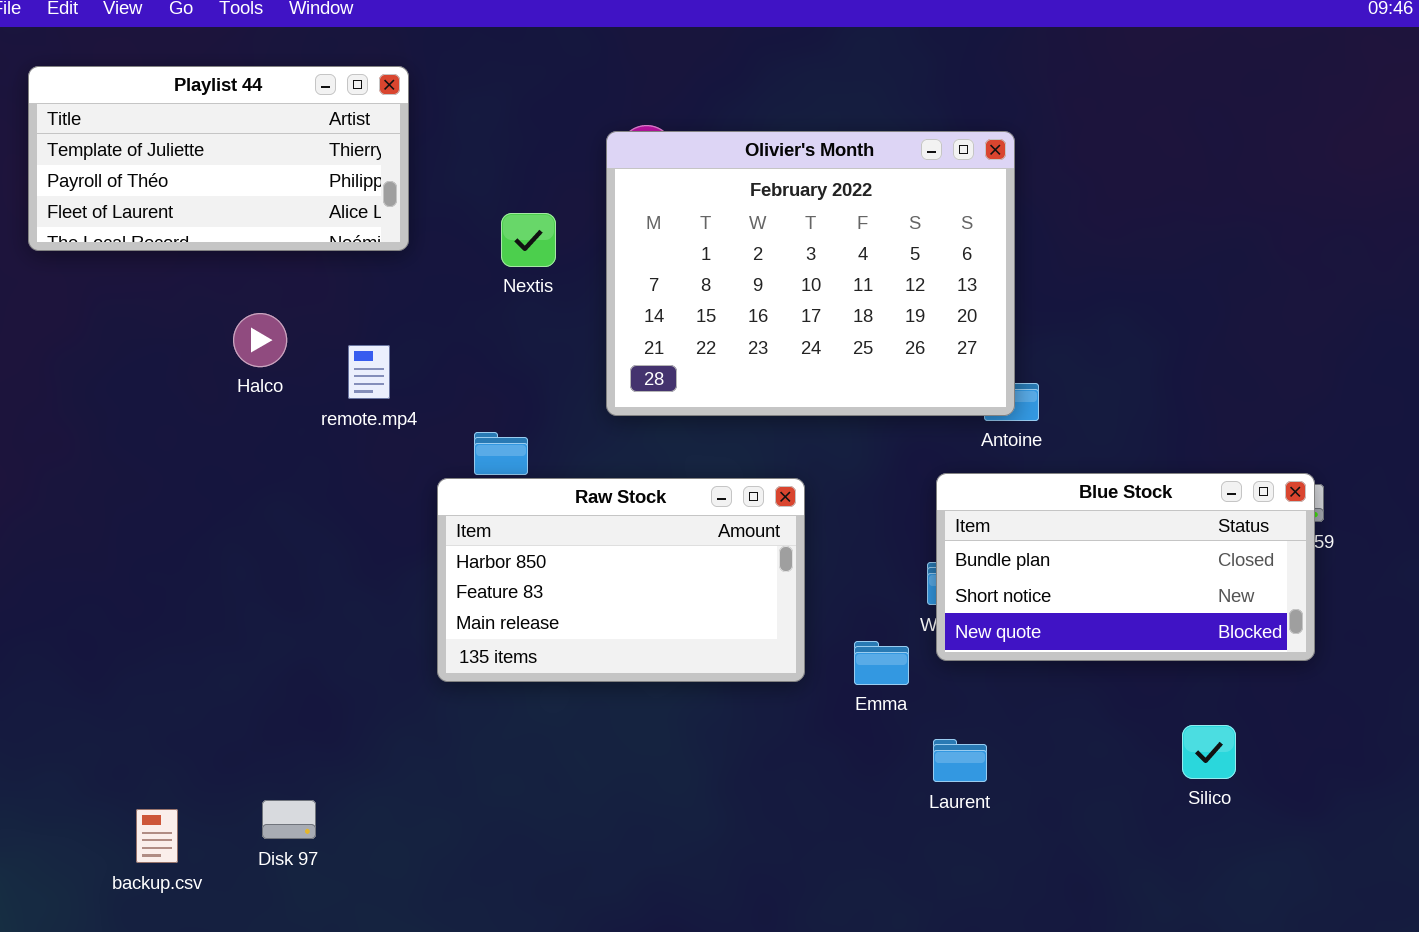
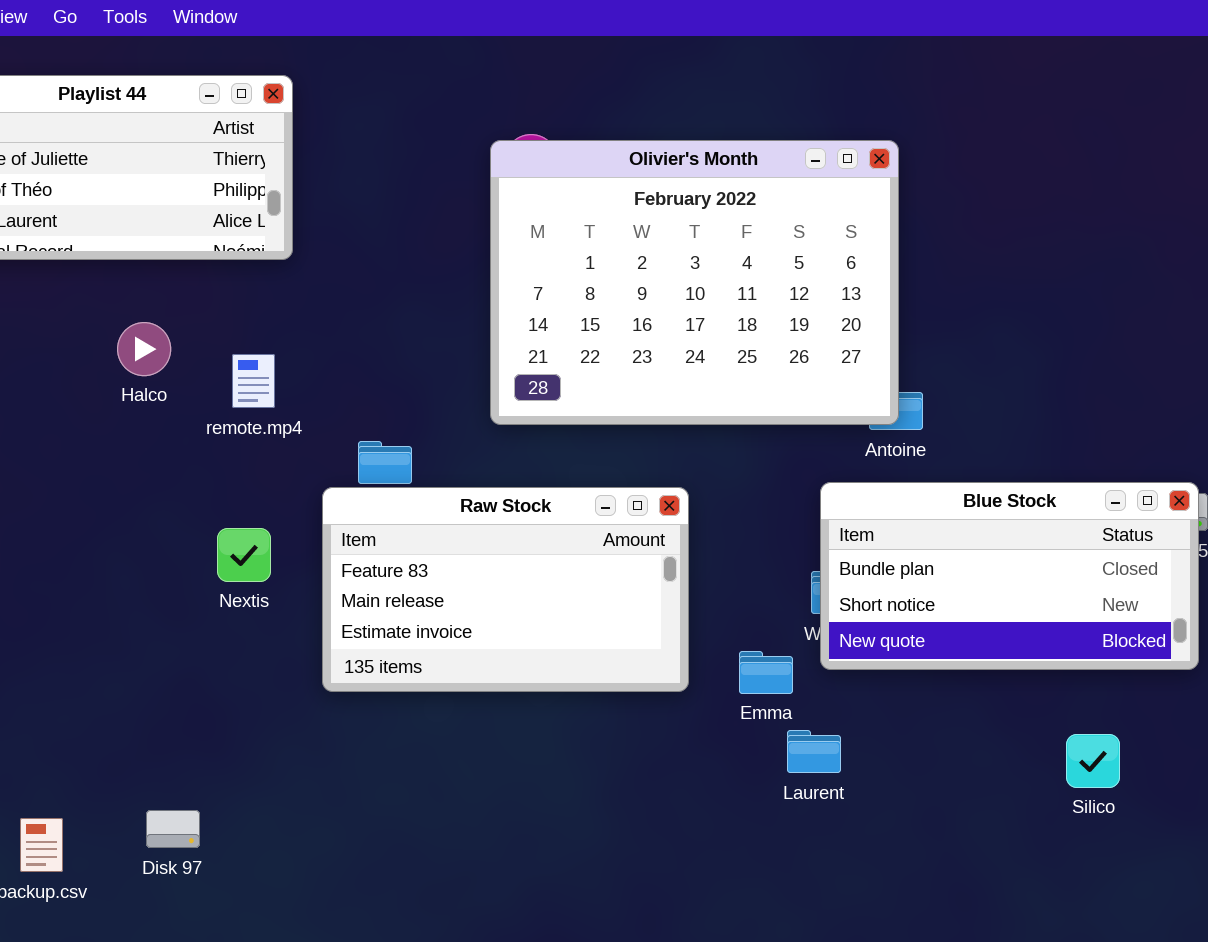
Nextis: [501,213,556,267] -> [217,528,271,582], moved
Raw Stock: [437,478,805,682] -> [322,487,689,692], scrolled down 1 row
Laurent: [933,739,987,782] -> [787,730,841,773], moved

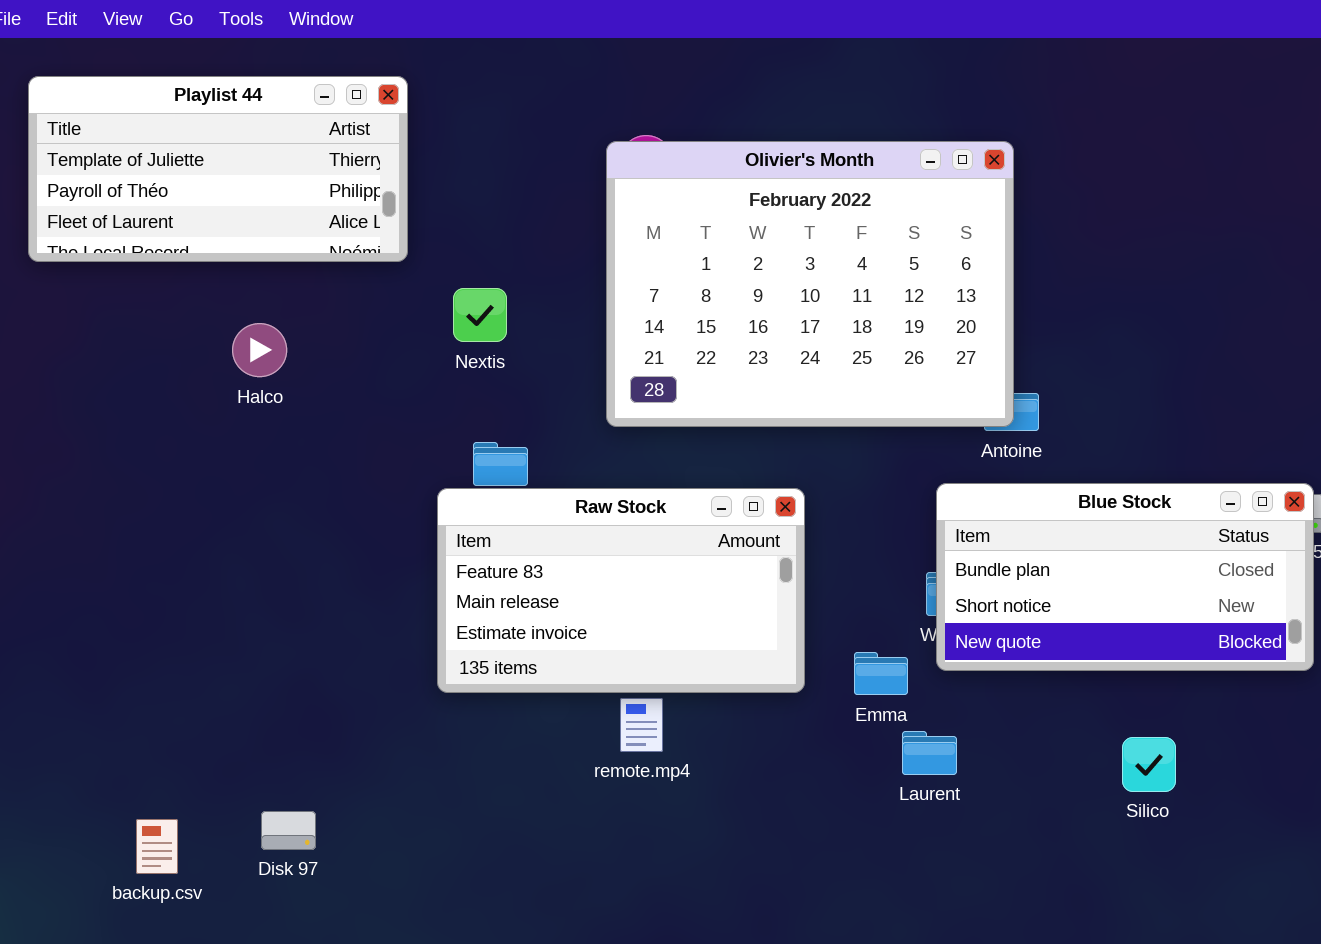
remote.mp4: [232,354,275,408] -> [620,698,663,752], moved
Nextis: [217,528,271,582] -> [453,288,507,342], moved
Silico: [1066,734,1120,788] -> [1122,737,1176,792], moved

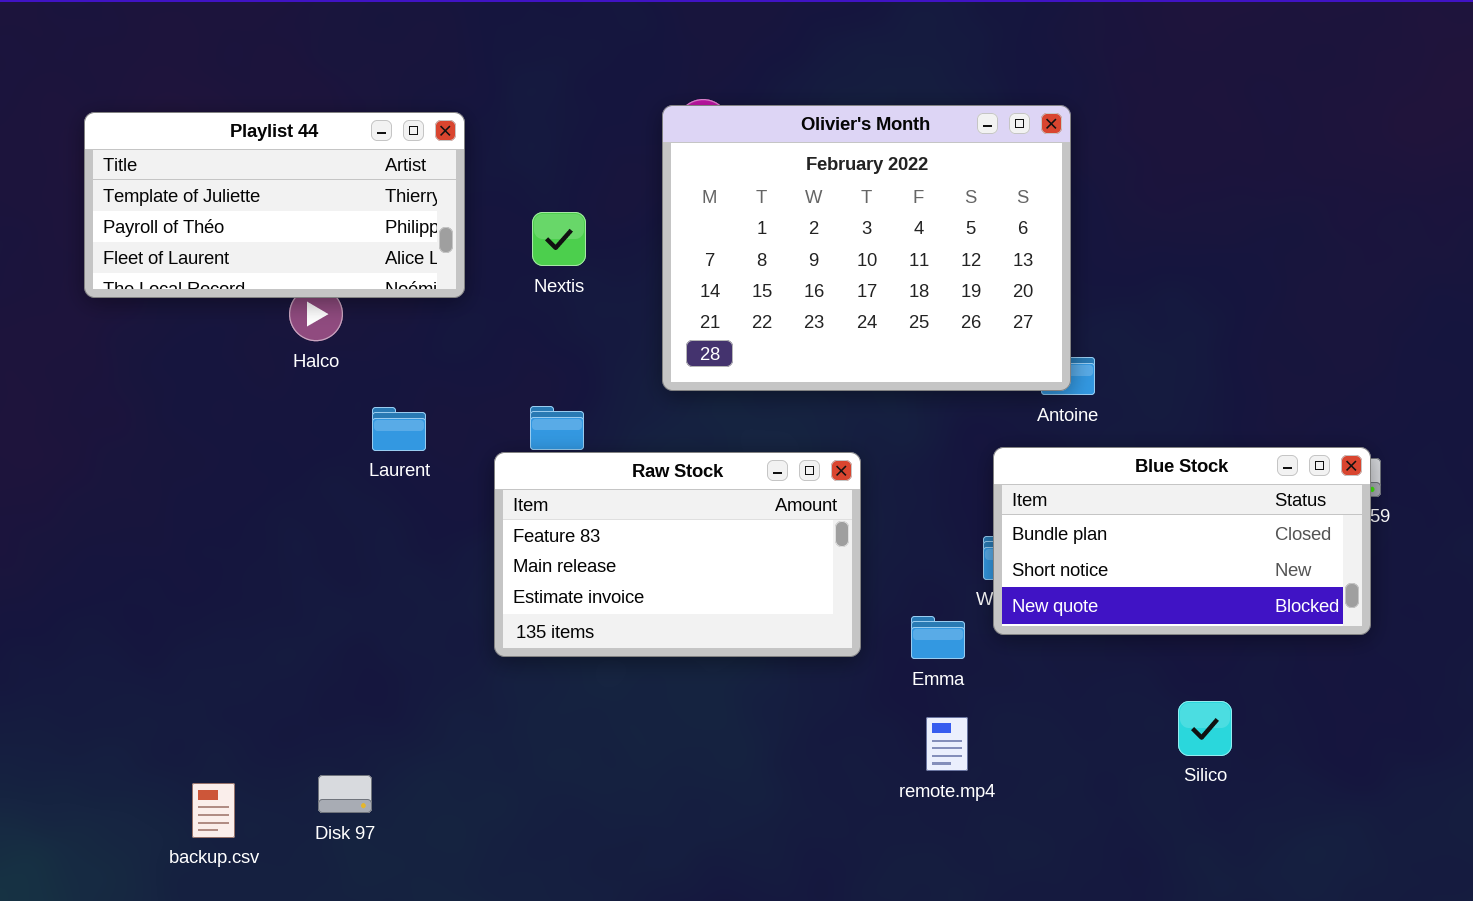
Playlist 44: [28,76,408,262] -> [84,112,465,298], moved
Nextis: [453,288,507,342] -> [532,212,586,266], moved
remote.mp4: [620,698,663,752] -> [926,717,968,771], moved
Laurent: [902,731,957,775] -> [372,407,426,451], moved

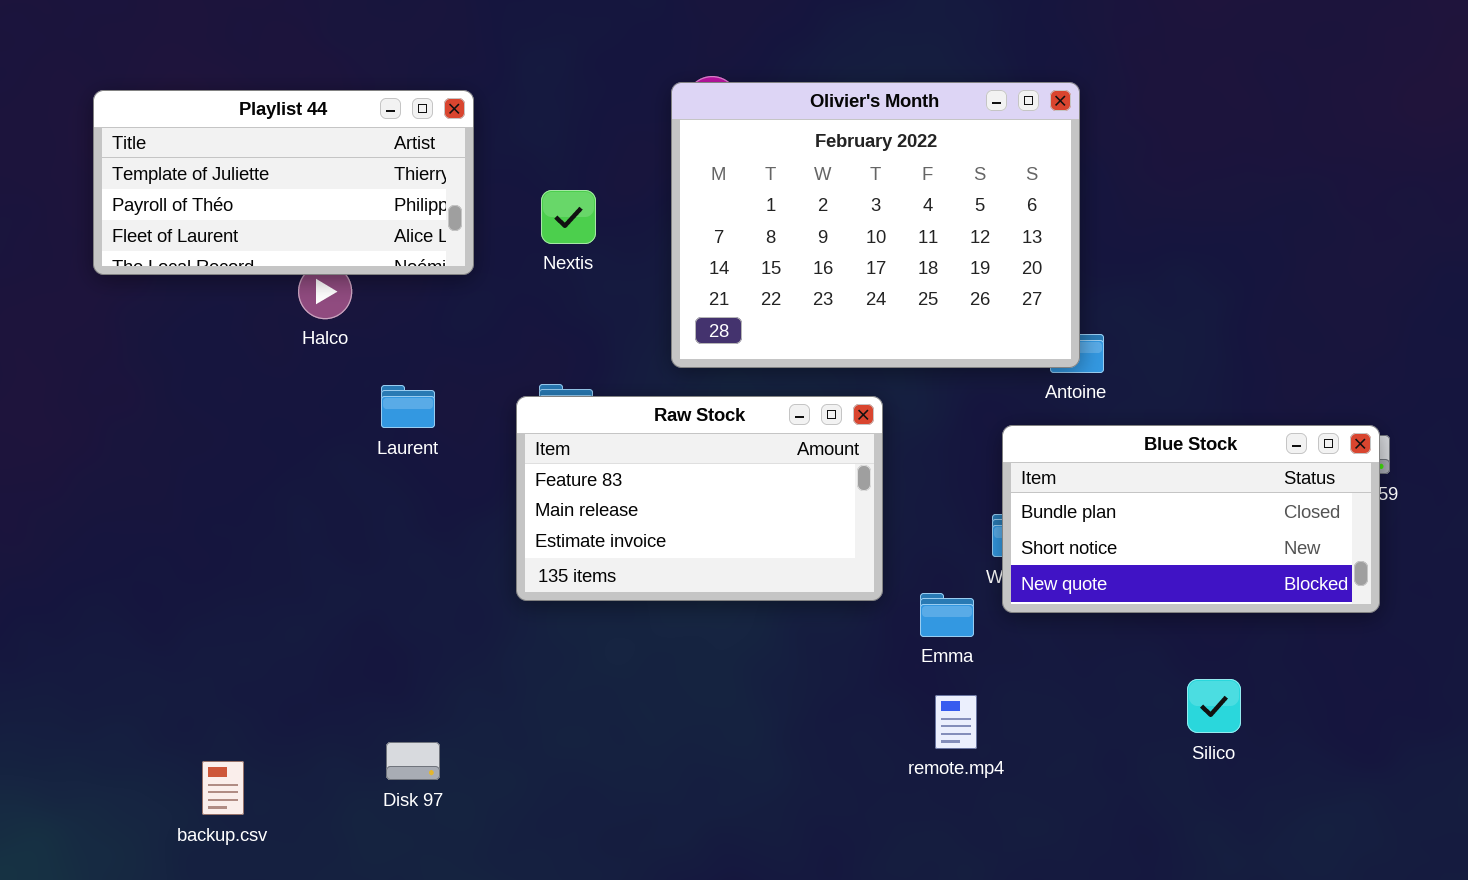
Raw Stock: [494,452,861,657] -> [516,396,883,601], moved
Disk 97: [318,775,372,813] -> [386,742,440,780], moved

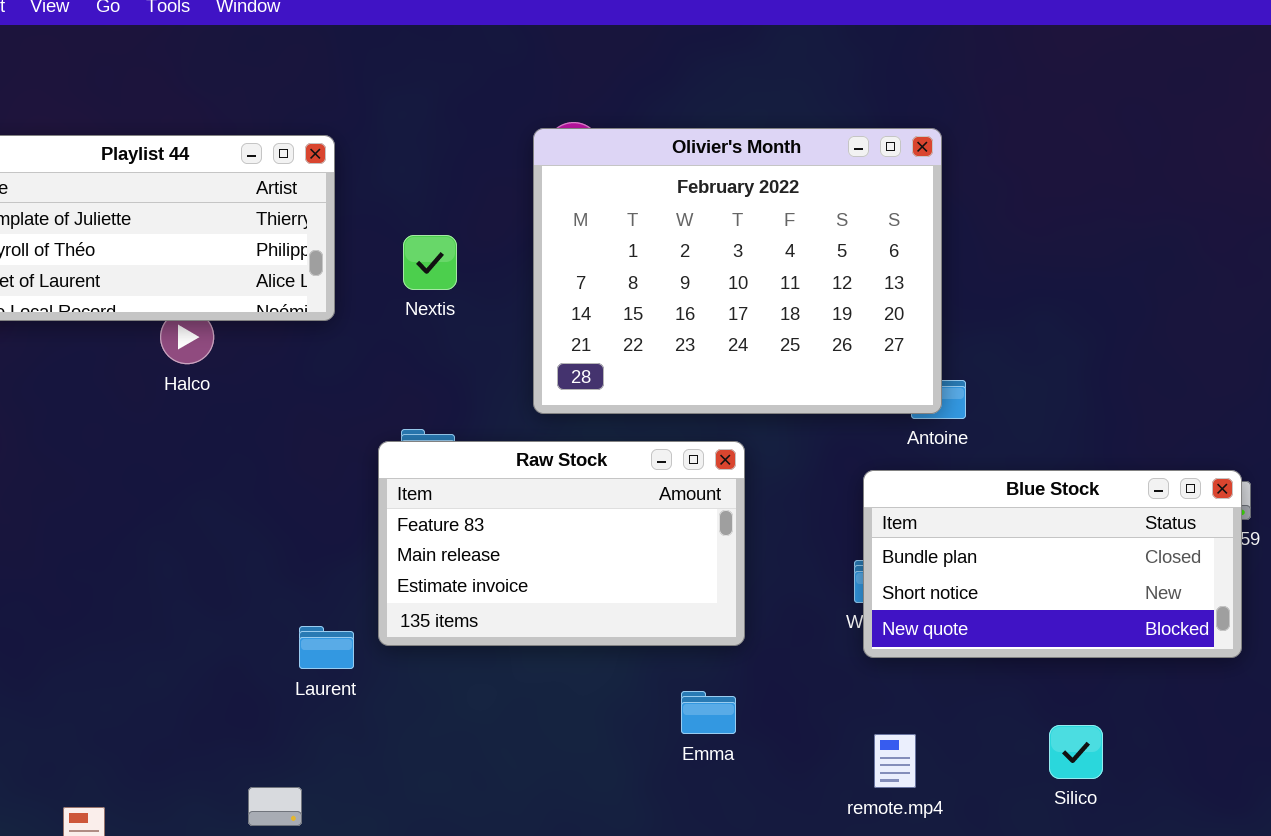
Laurent: [381,385,435,428] -> [299,626,354,669], moved
Emma: [920,593,974,637] -> [681,691,736,734], moved
remote.mp4: [935,695,977,749] -> [874,734,916,788], moved

